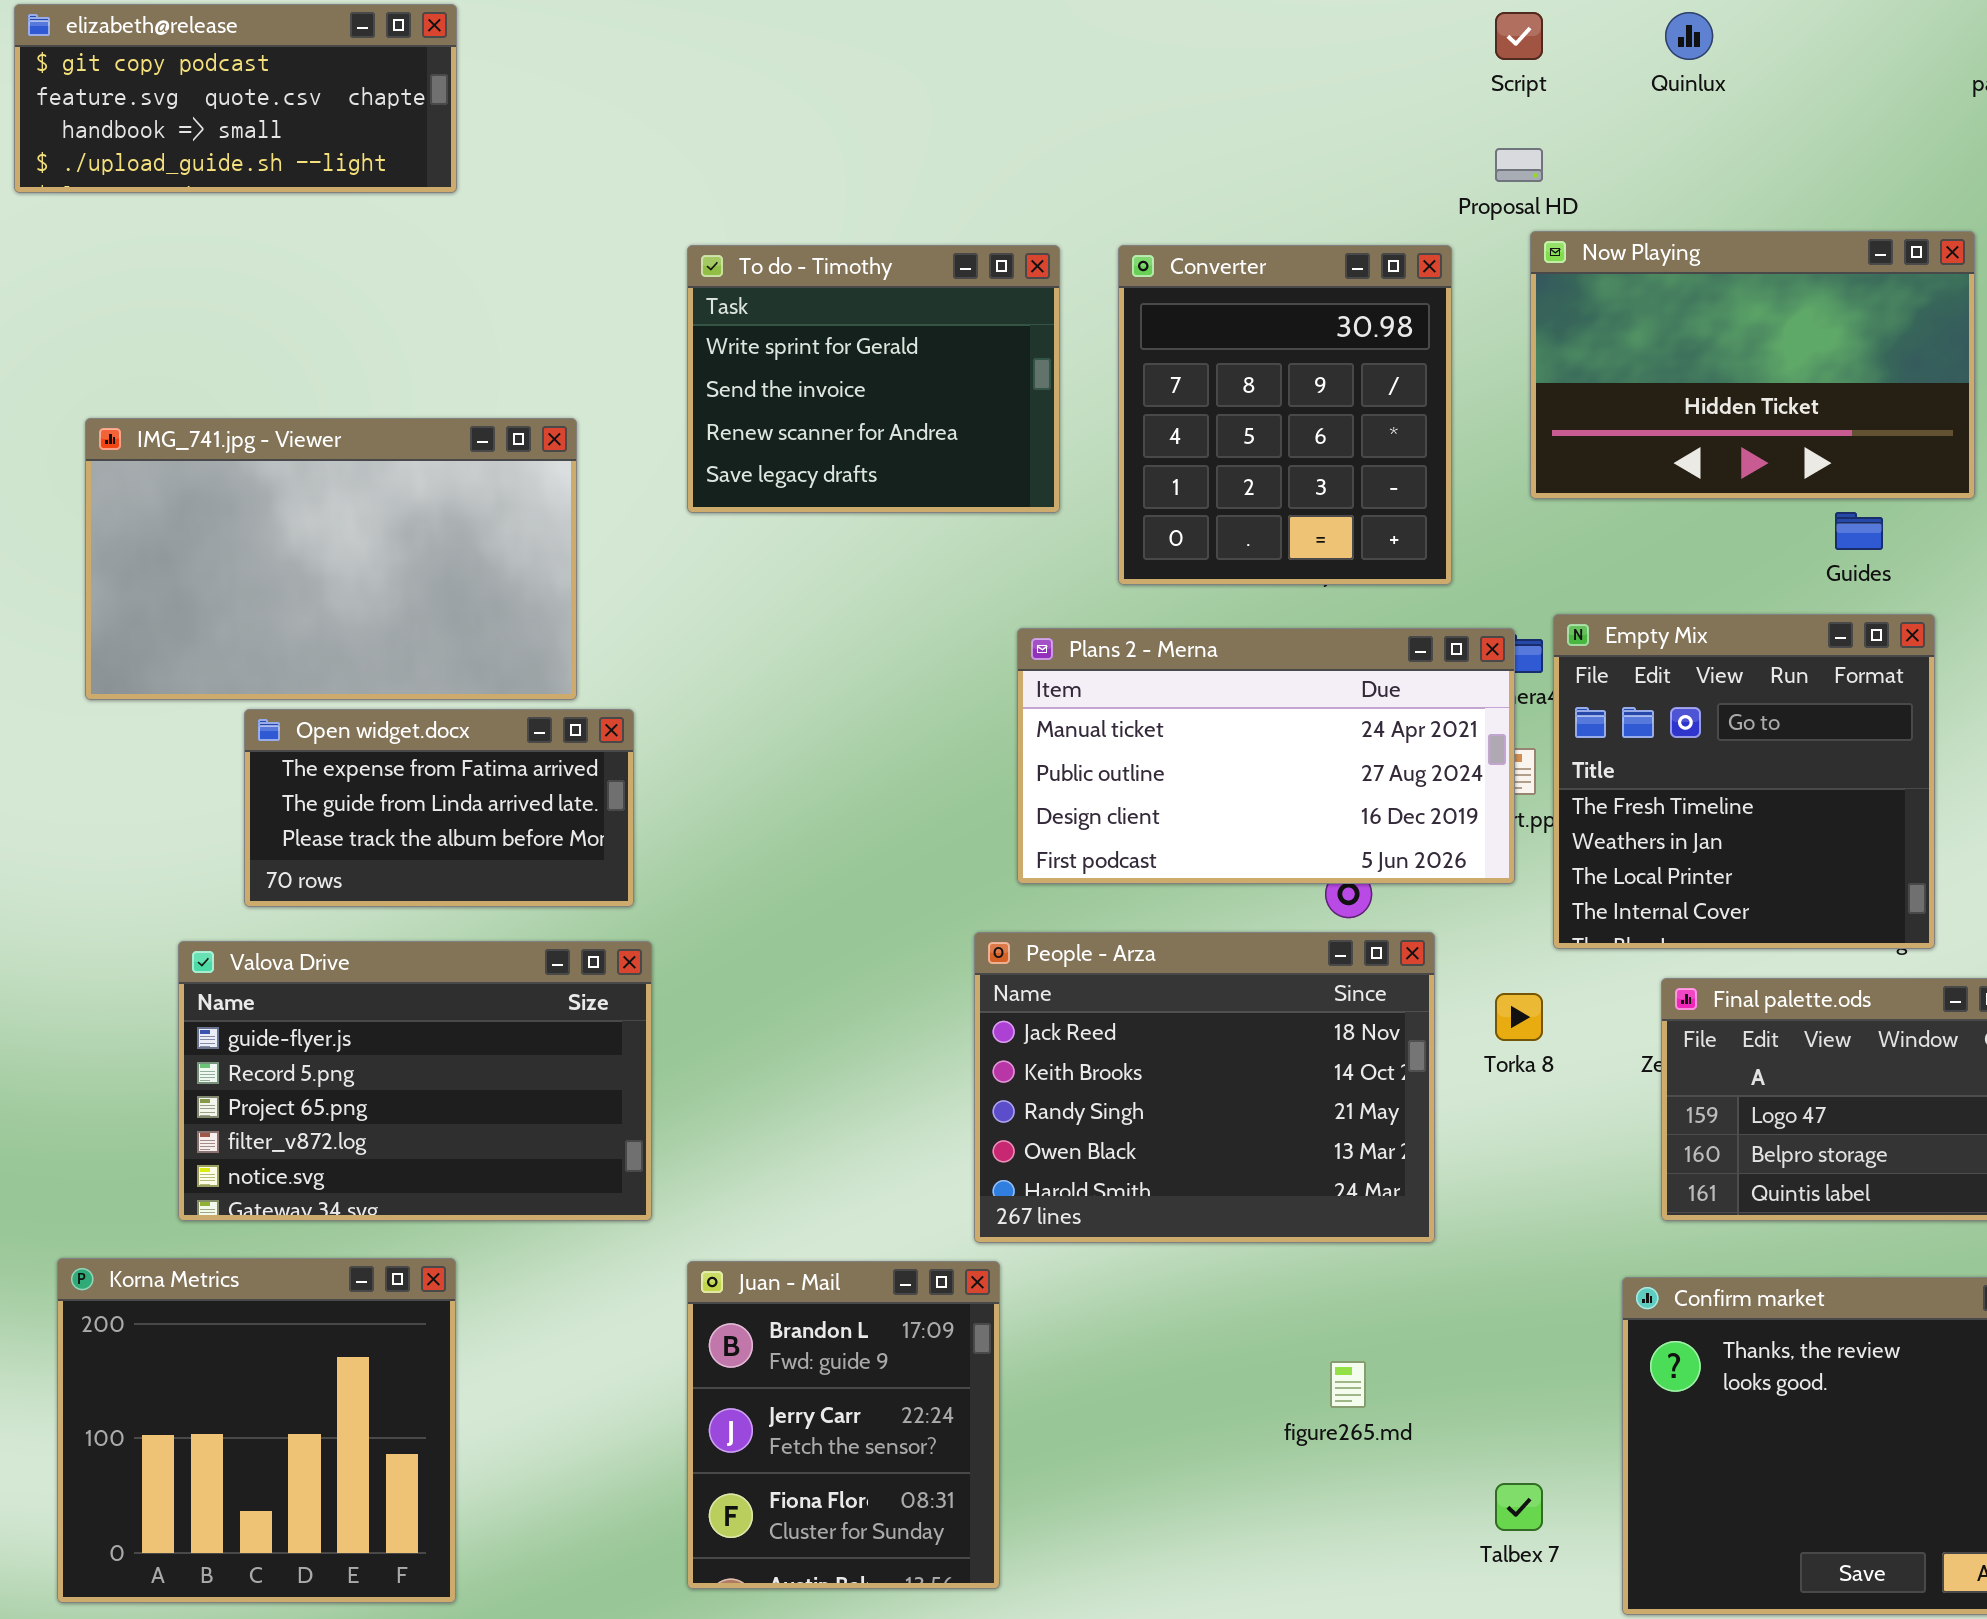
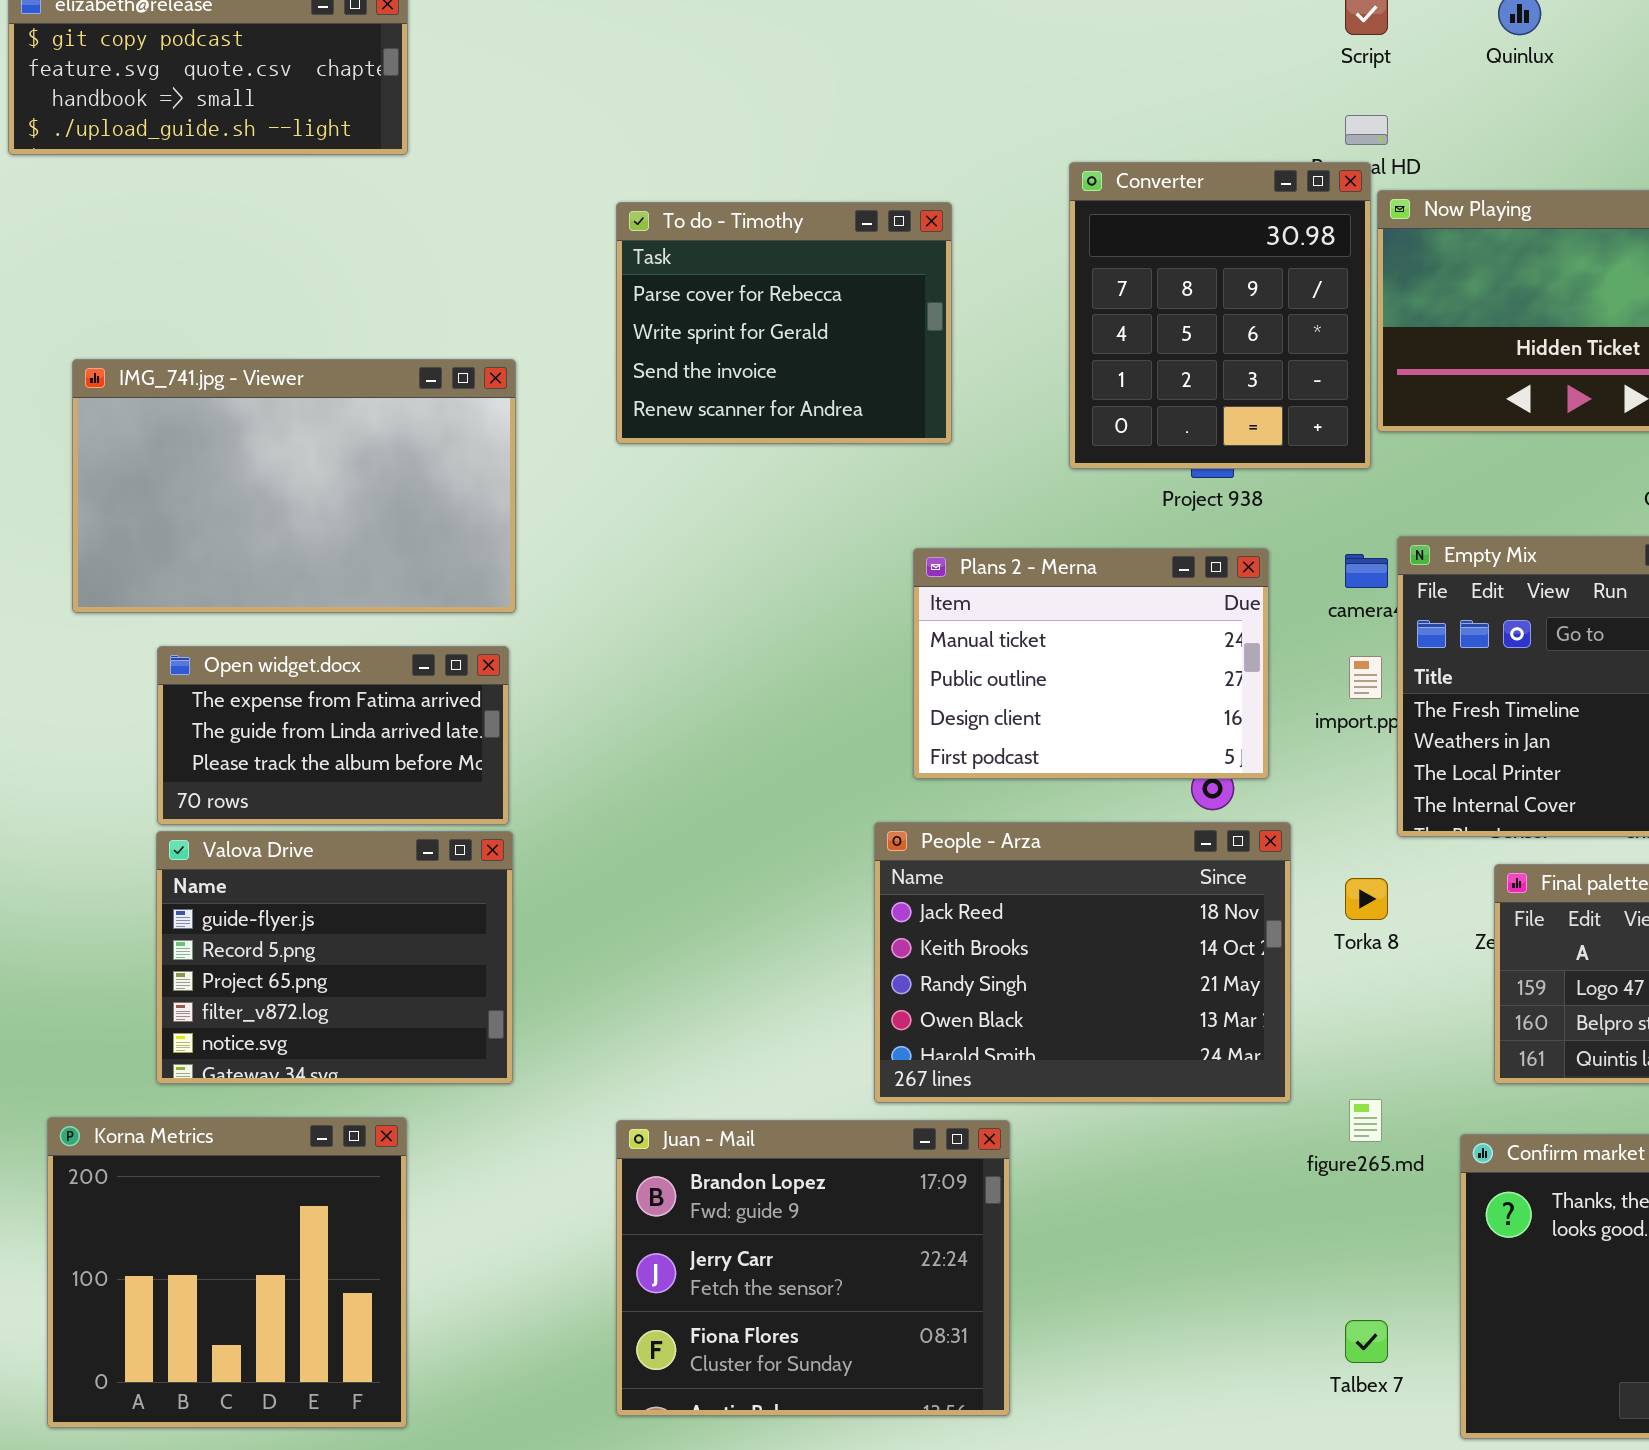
To do - Timothy: [687,245,1060,513] -> [616,202,952,444], scrolled up 1 row
Converter: [1118,245,1452,585] -> [1069,162,1371,469], moved
Plans 2 - Merna: [1017,628,1515,884] -> [913,548,1269,779], resized
Open widget.docx: [244,709,634,907] -> [157,646,509,825], moved
Valova Drive: [178,941,652,1221] -> [156,831,513,1084], resized
Juan - Mail: [687,1261,1000,1589] -> [616,1120,1010,1416], resized
figure265.md: [1330,1361,1366,1408] -> [1349,1099,1382,1142], moved

